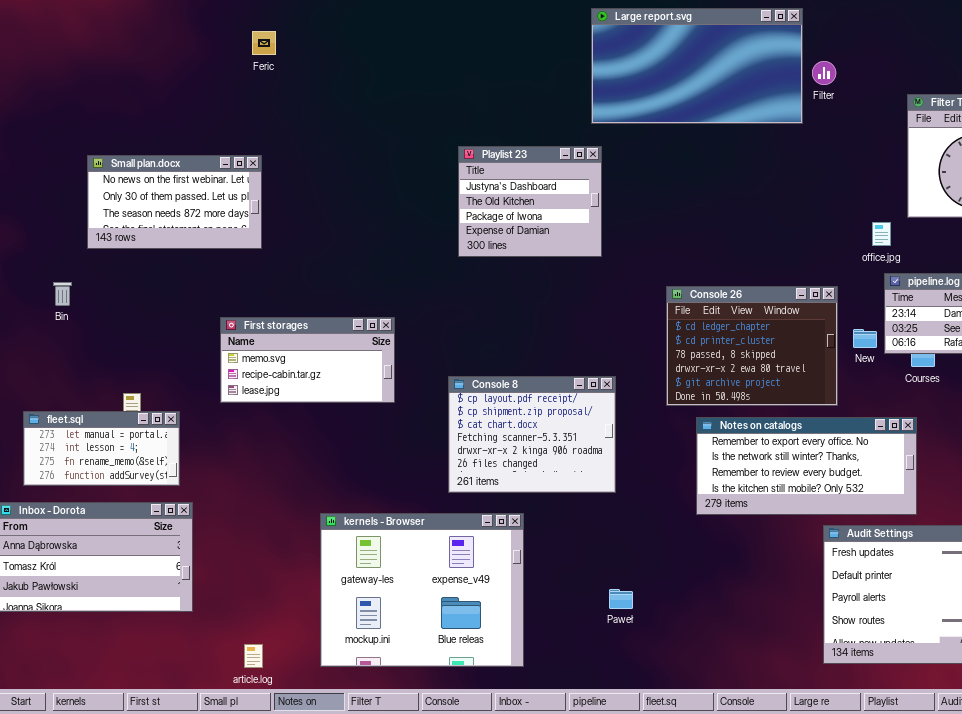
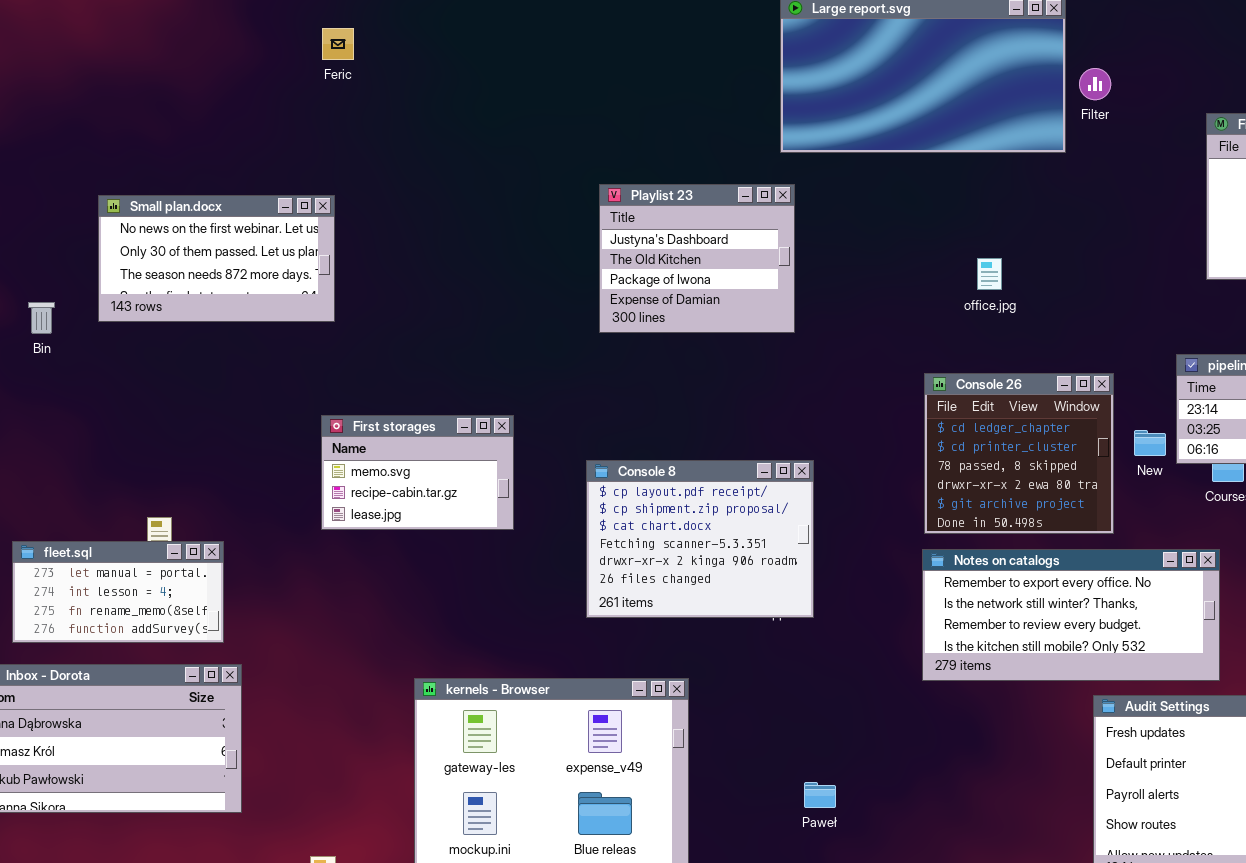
office.jpg: [872,222,891,246] -> [977,258,1002,290], moved
Bin: [53,282,72,306] -> [28,302,55,334], moved
Console 26: [666,286,838,406] -> [924,373,1114,534], resized
First storages: [220,317,395,403] -> [321,415,514,530], resized
Console 8: [448,376,616,493] -> [586,460,814,618], moved

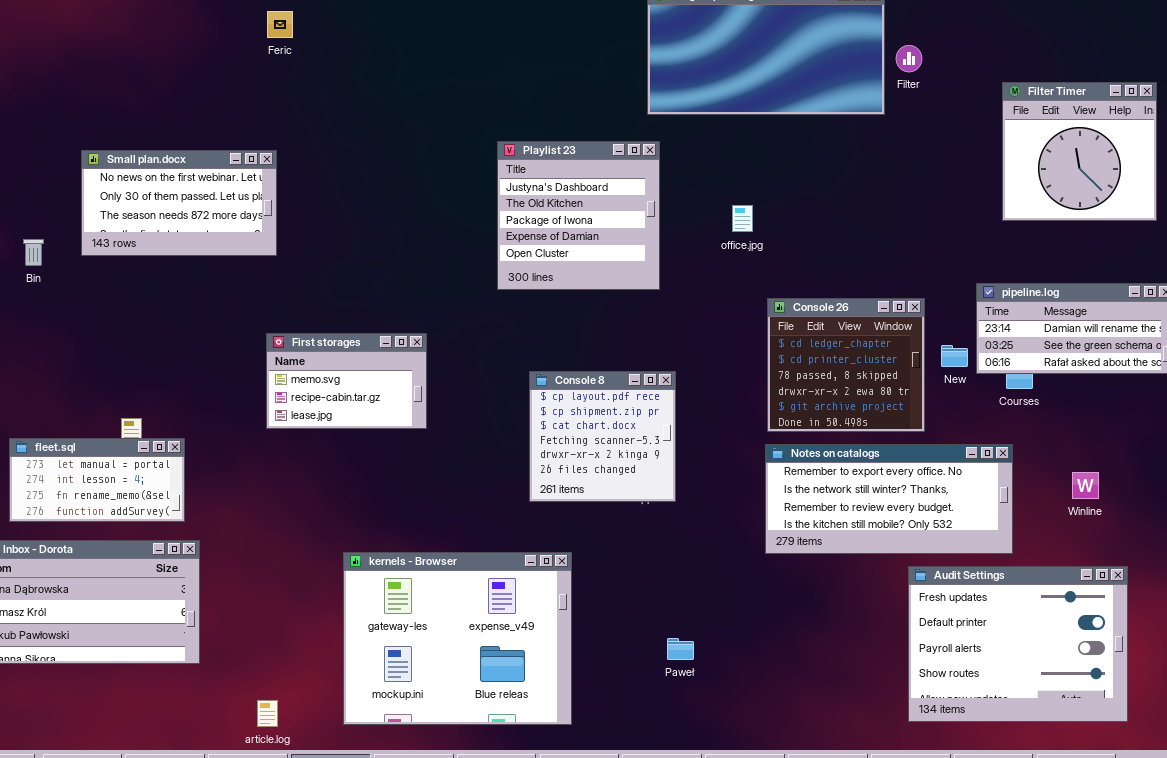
Playlist 23: [599,184,795,333] -> [497,141,660,290], resized
office.jpg: [977,258,1002,290] -> [732,205,753,232], moved
Console 8: [586,460,814,618] -> [529,371,676,502], resized

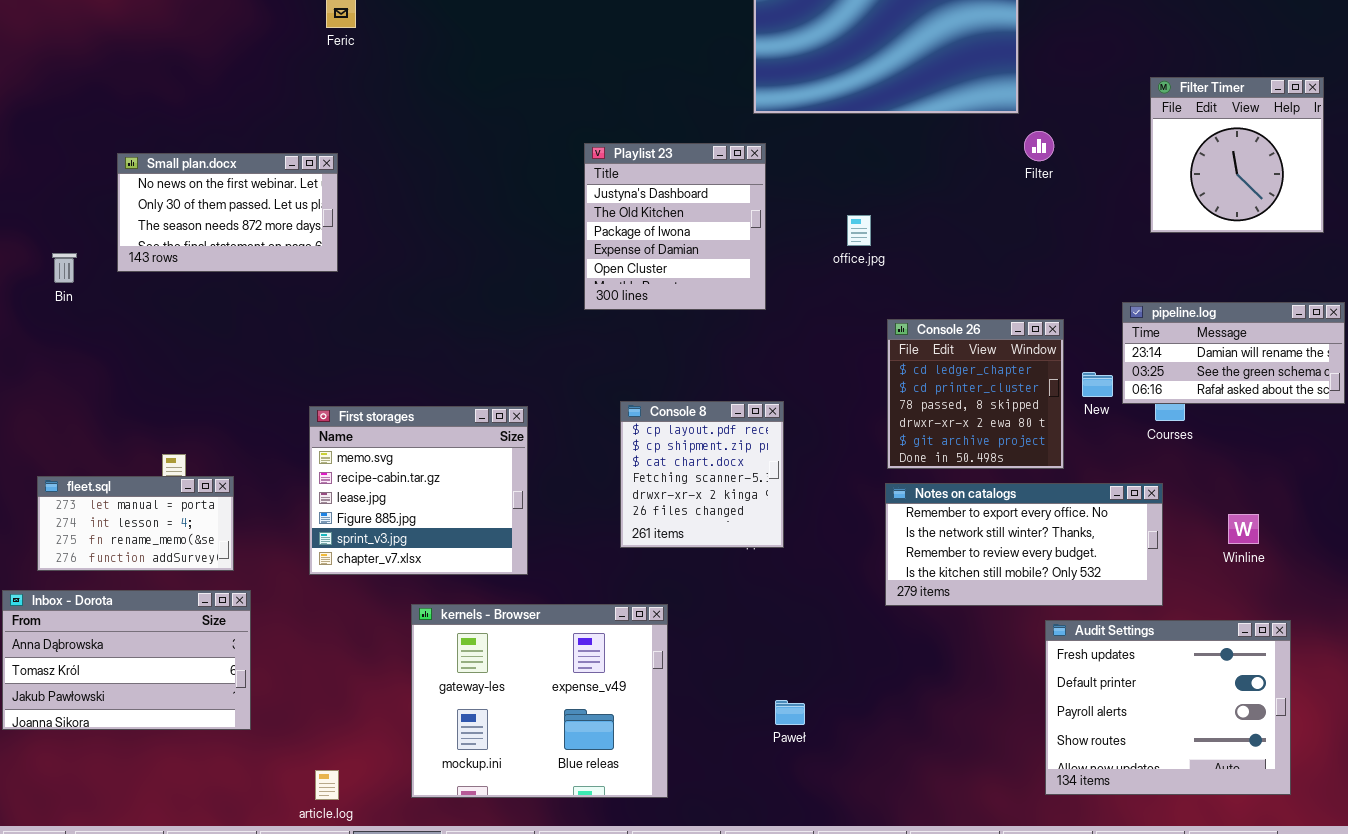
Filter: [896,45,922,72] -> [1024,131,1054,161], moved
First storages: [266,333,427,429] -> [309,406,528,575], moved, resized

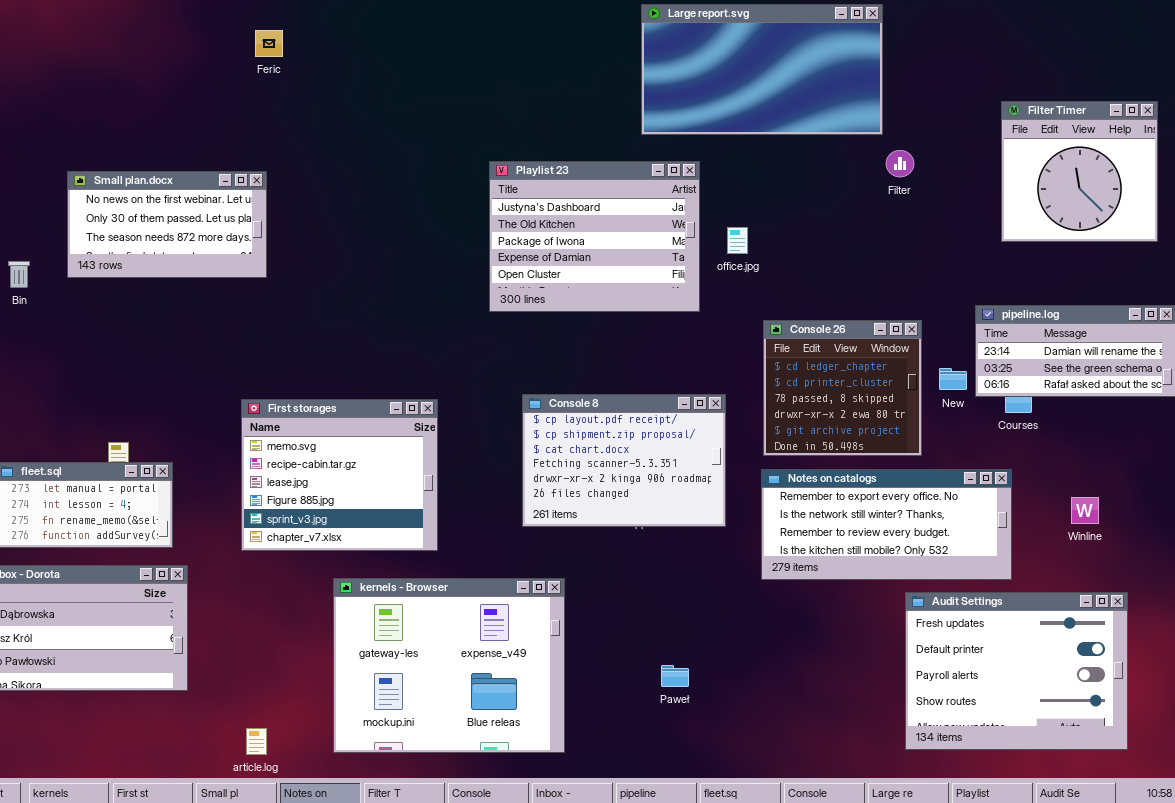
Playlist 23: [584,143,766,310] -> [489,161,700,312], resized
Console 8: [620,401,784,548] -> [522,394,726,527], resized

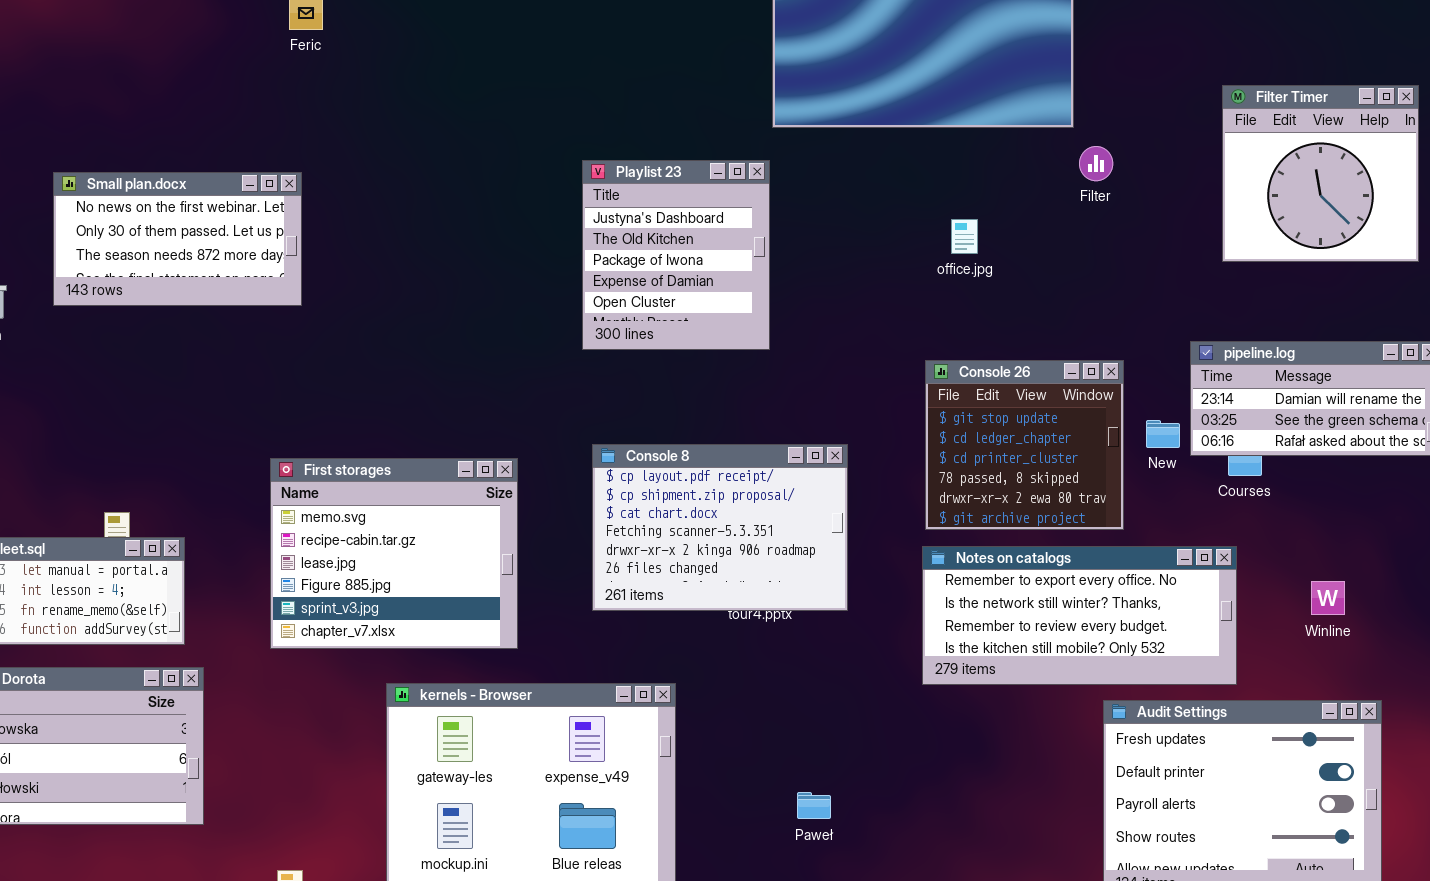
Playlist 23: [489,161,700,312] -> [582,160,770,350], resized
office.jpg: [727,227,748,254] -> [951,219,978,254], moved
Console 26: [763,320,922,456] -> [925,360,1124,530], scrolled up 1 row
Console 8: [522,394,726,527] -> [592,444,848,611], moved

